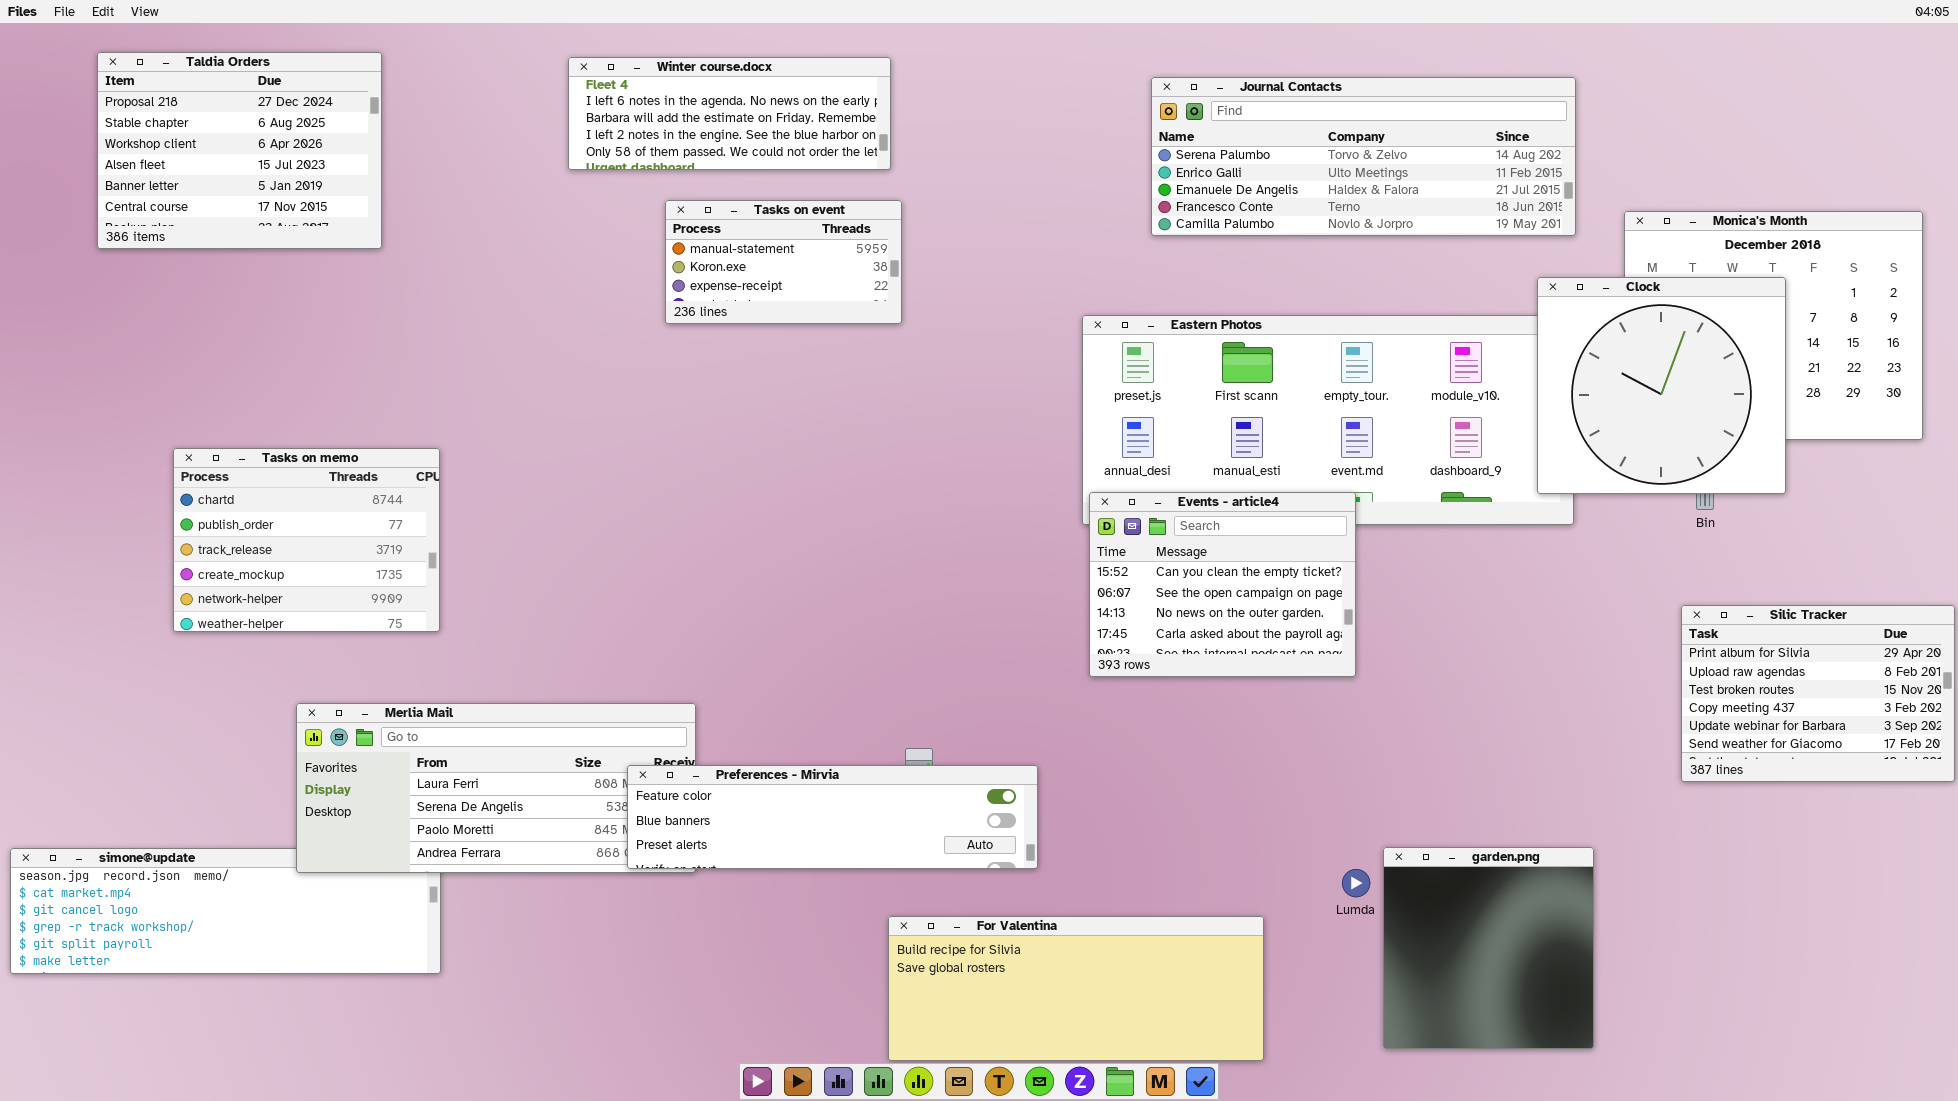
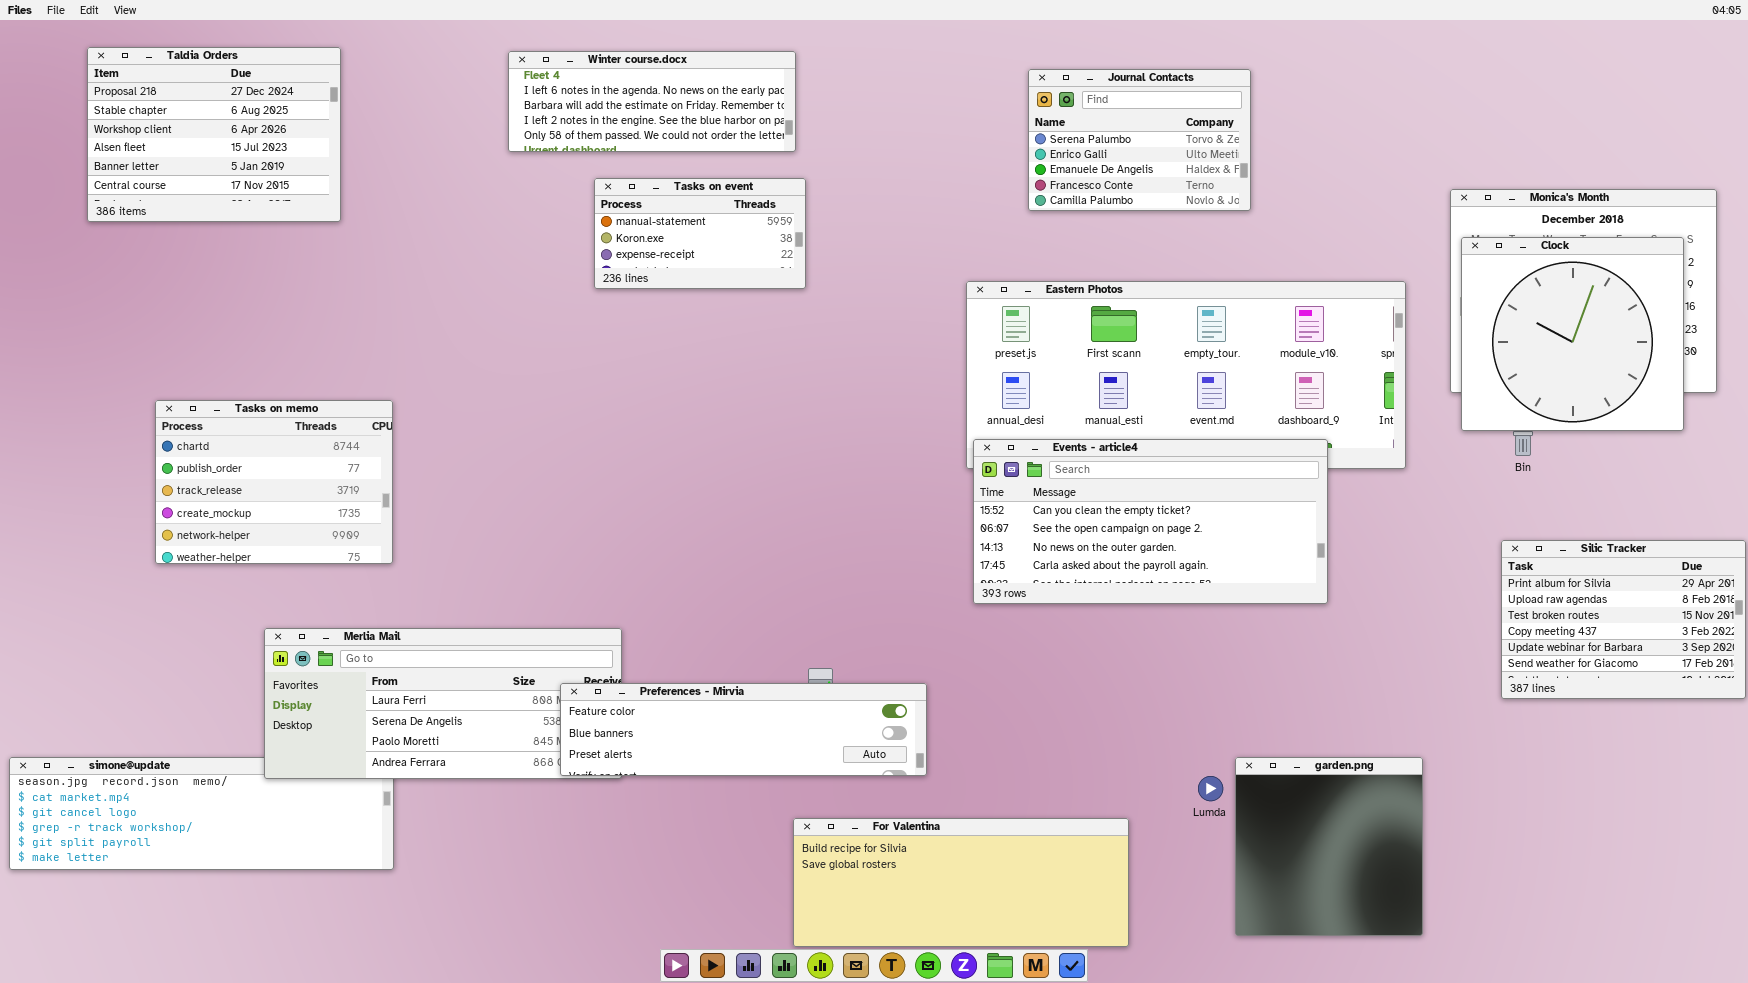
Journal Contacts: [1151,77,1576,236] -> [1028,69,1251,211], resized
Clock: [1537,277,1786,494] -> [1461,237,1684,431], moved
Events - article4: [1089,492,1356,677] -> [973,439,1328,604], resized

